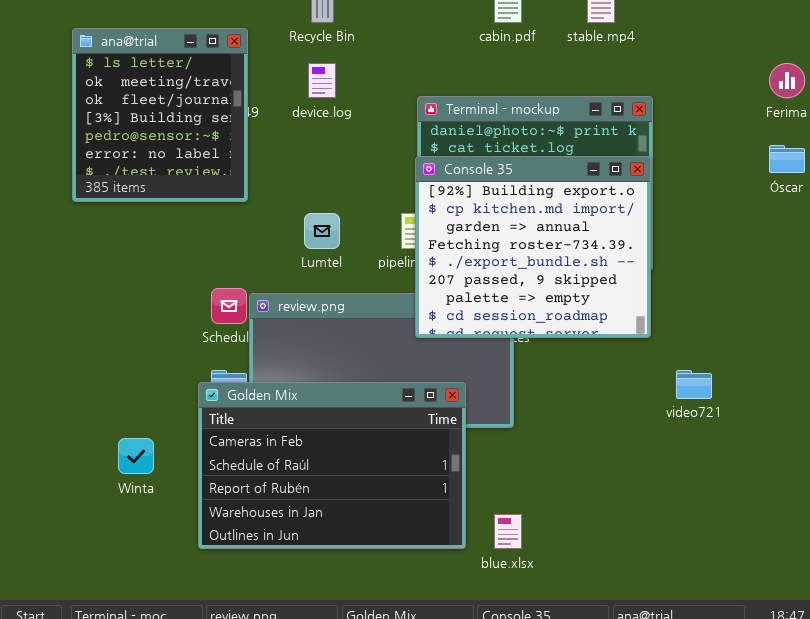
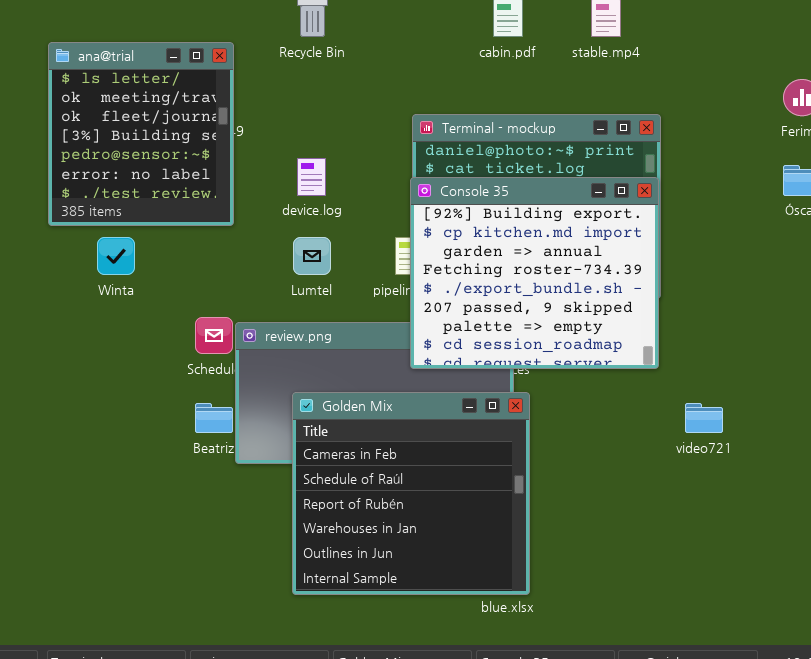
device.log: [308,63,336,98] -> [297,158,326,196], moved
Golden Mix: [198,382,466,549] -> [292,392,530,595], moved, resized
Winta: [118,438,154,474] -> [97,237,135,275], moved

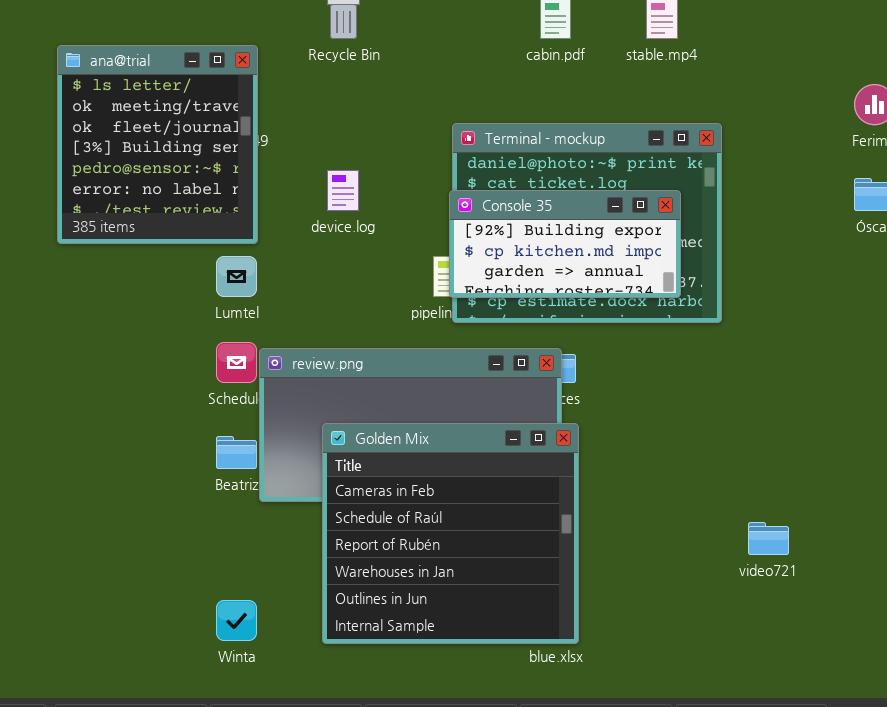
Console 35: [410,177,659,369] -> [449,190,681,298], resized
Winta: [97,237,135,275] -> [216,600,257,641], moved
Lumtel: [293,237,331,275] -> [216,256,257,297], moved
video721: [685,403,723,433] -> [748,522,789,555], moved

